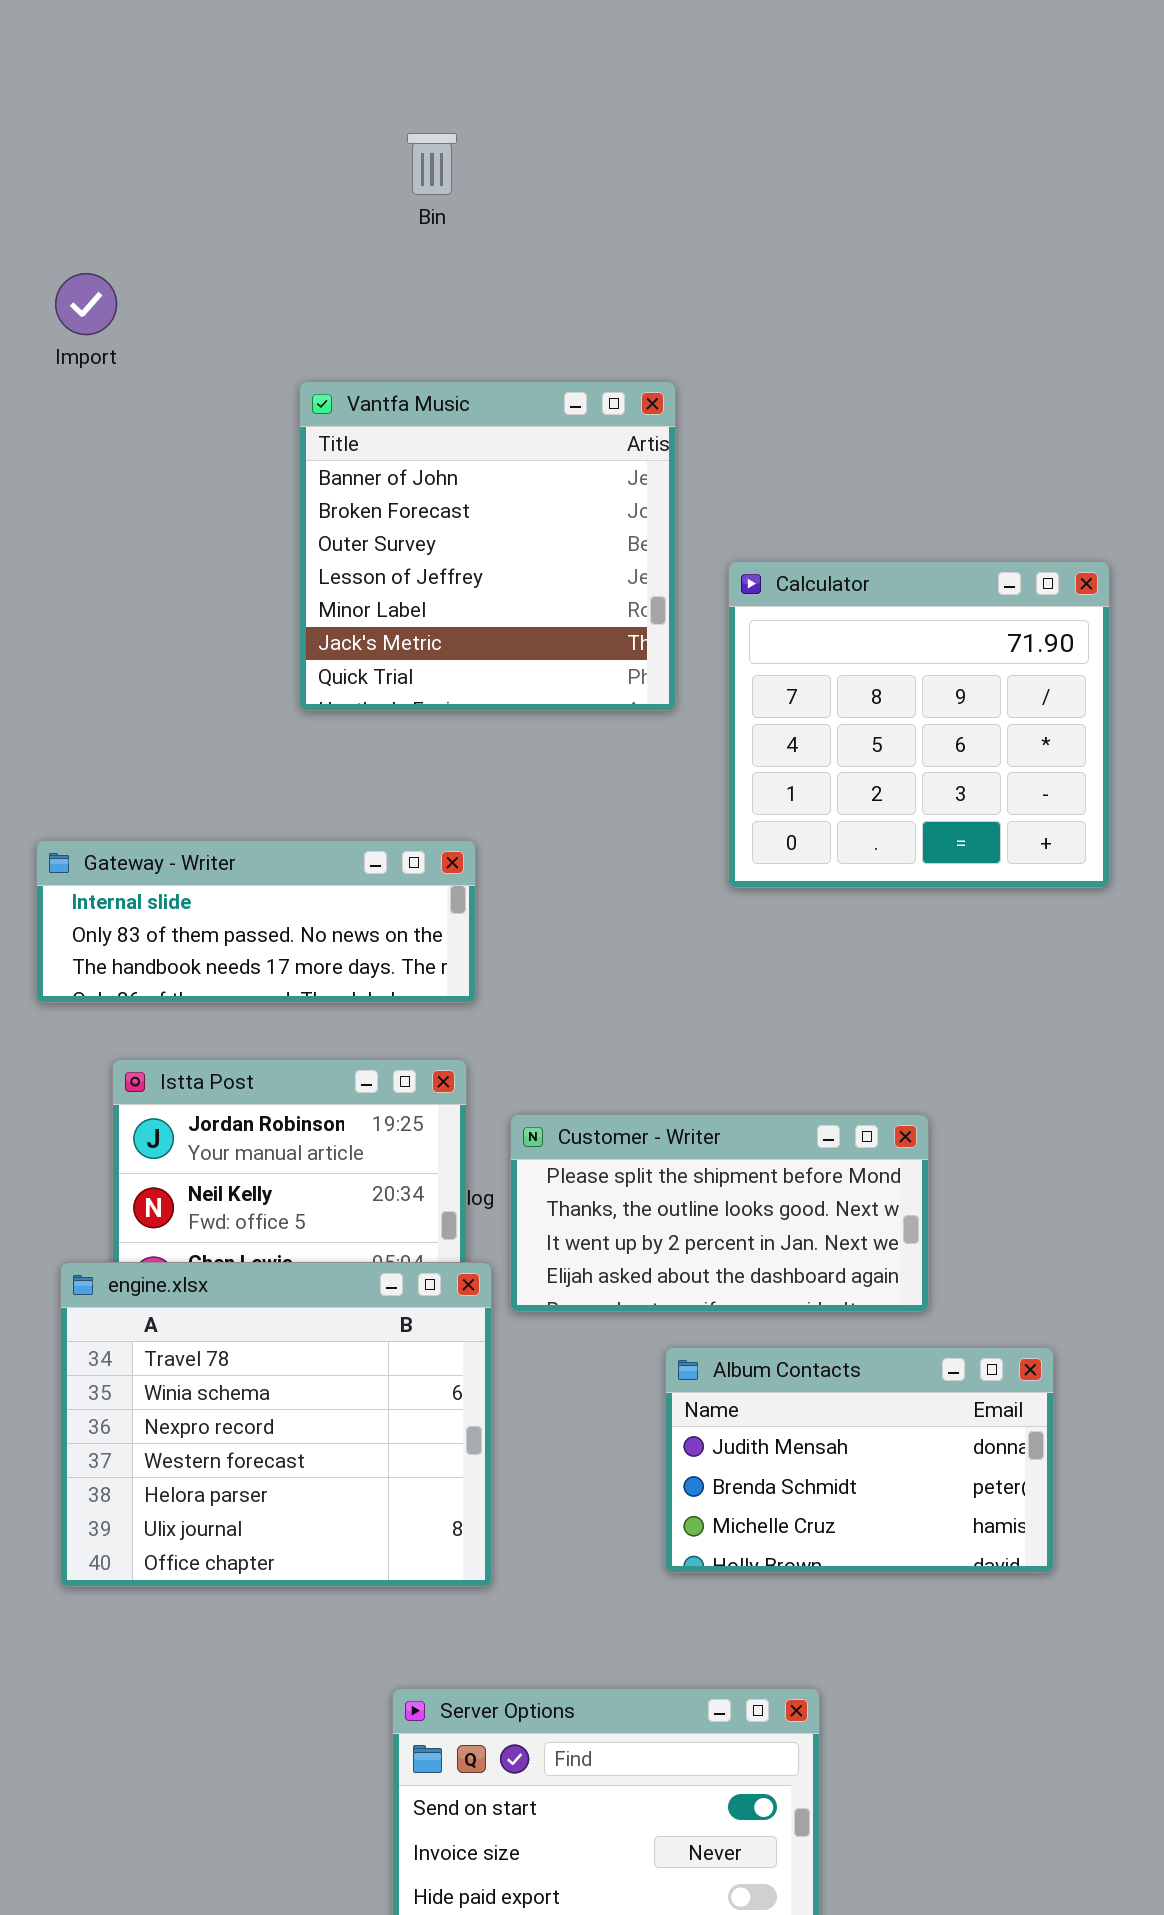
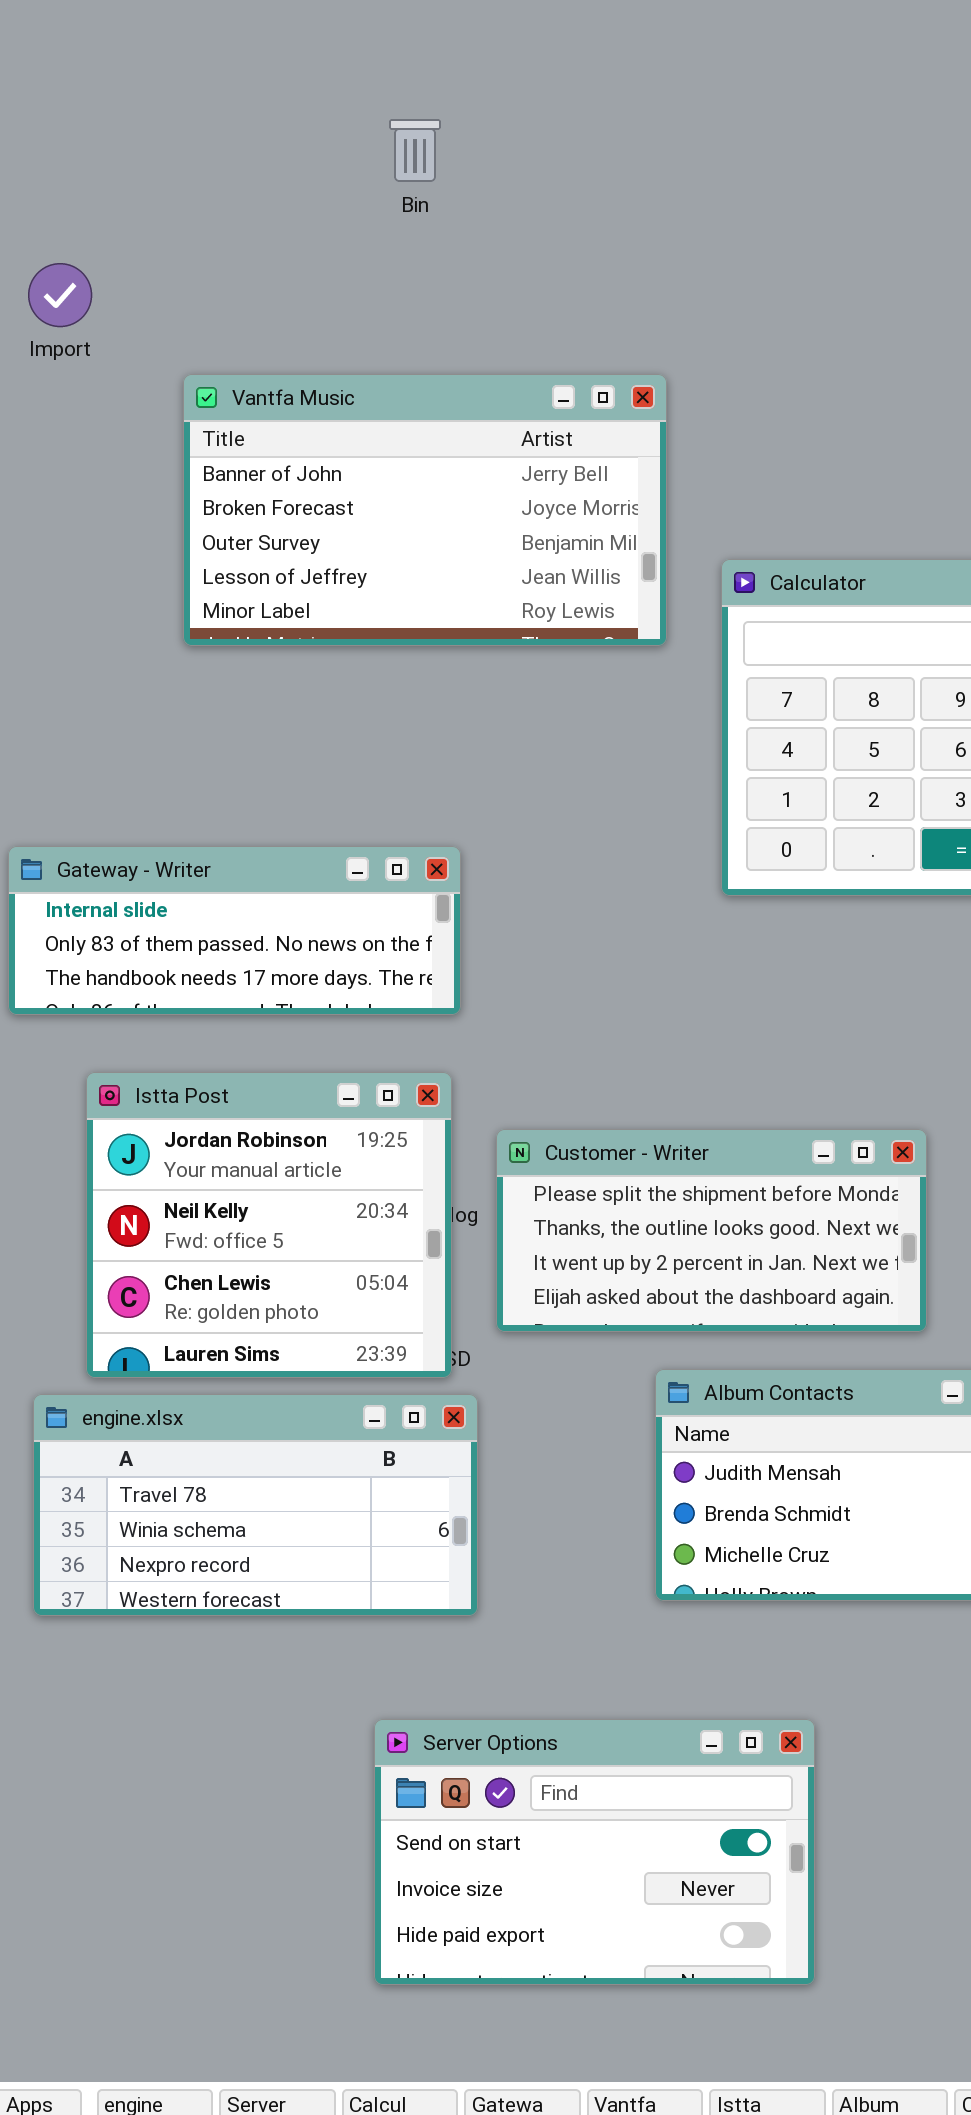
Vantfa Music: [299,381,676,711] -> [183,374,667,646], resized
engine.xlsx: [60,1262,492,1587] -> [33,1394,478,1616], resized

